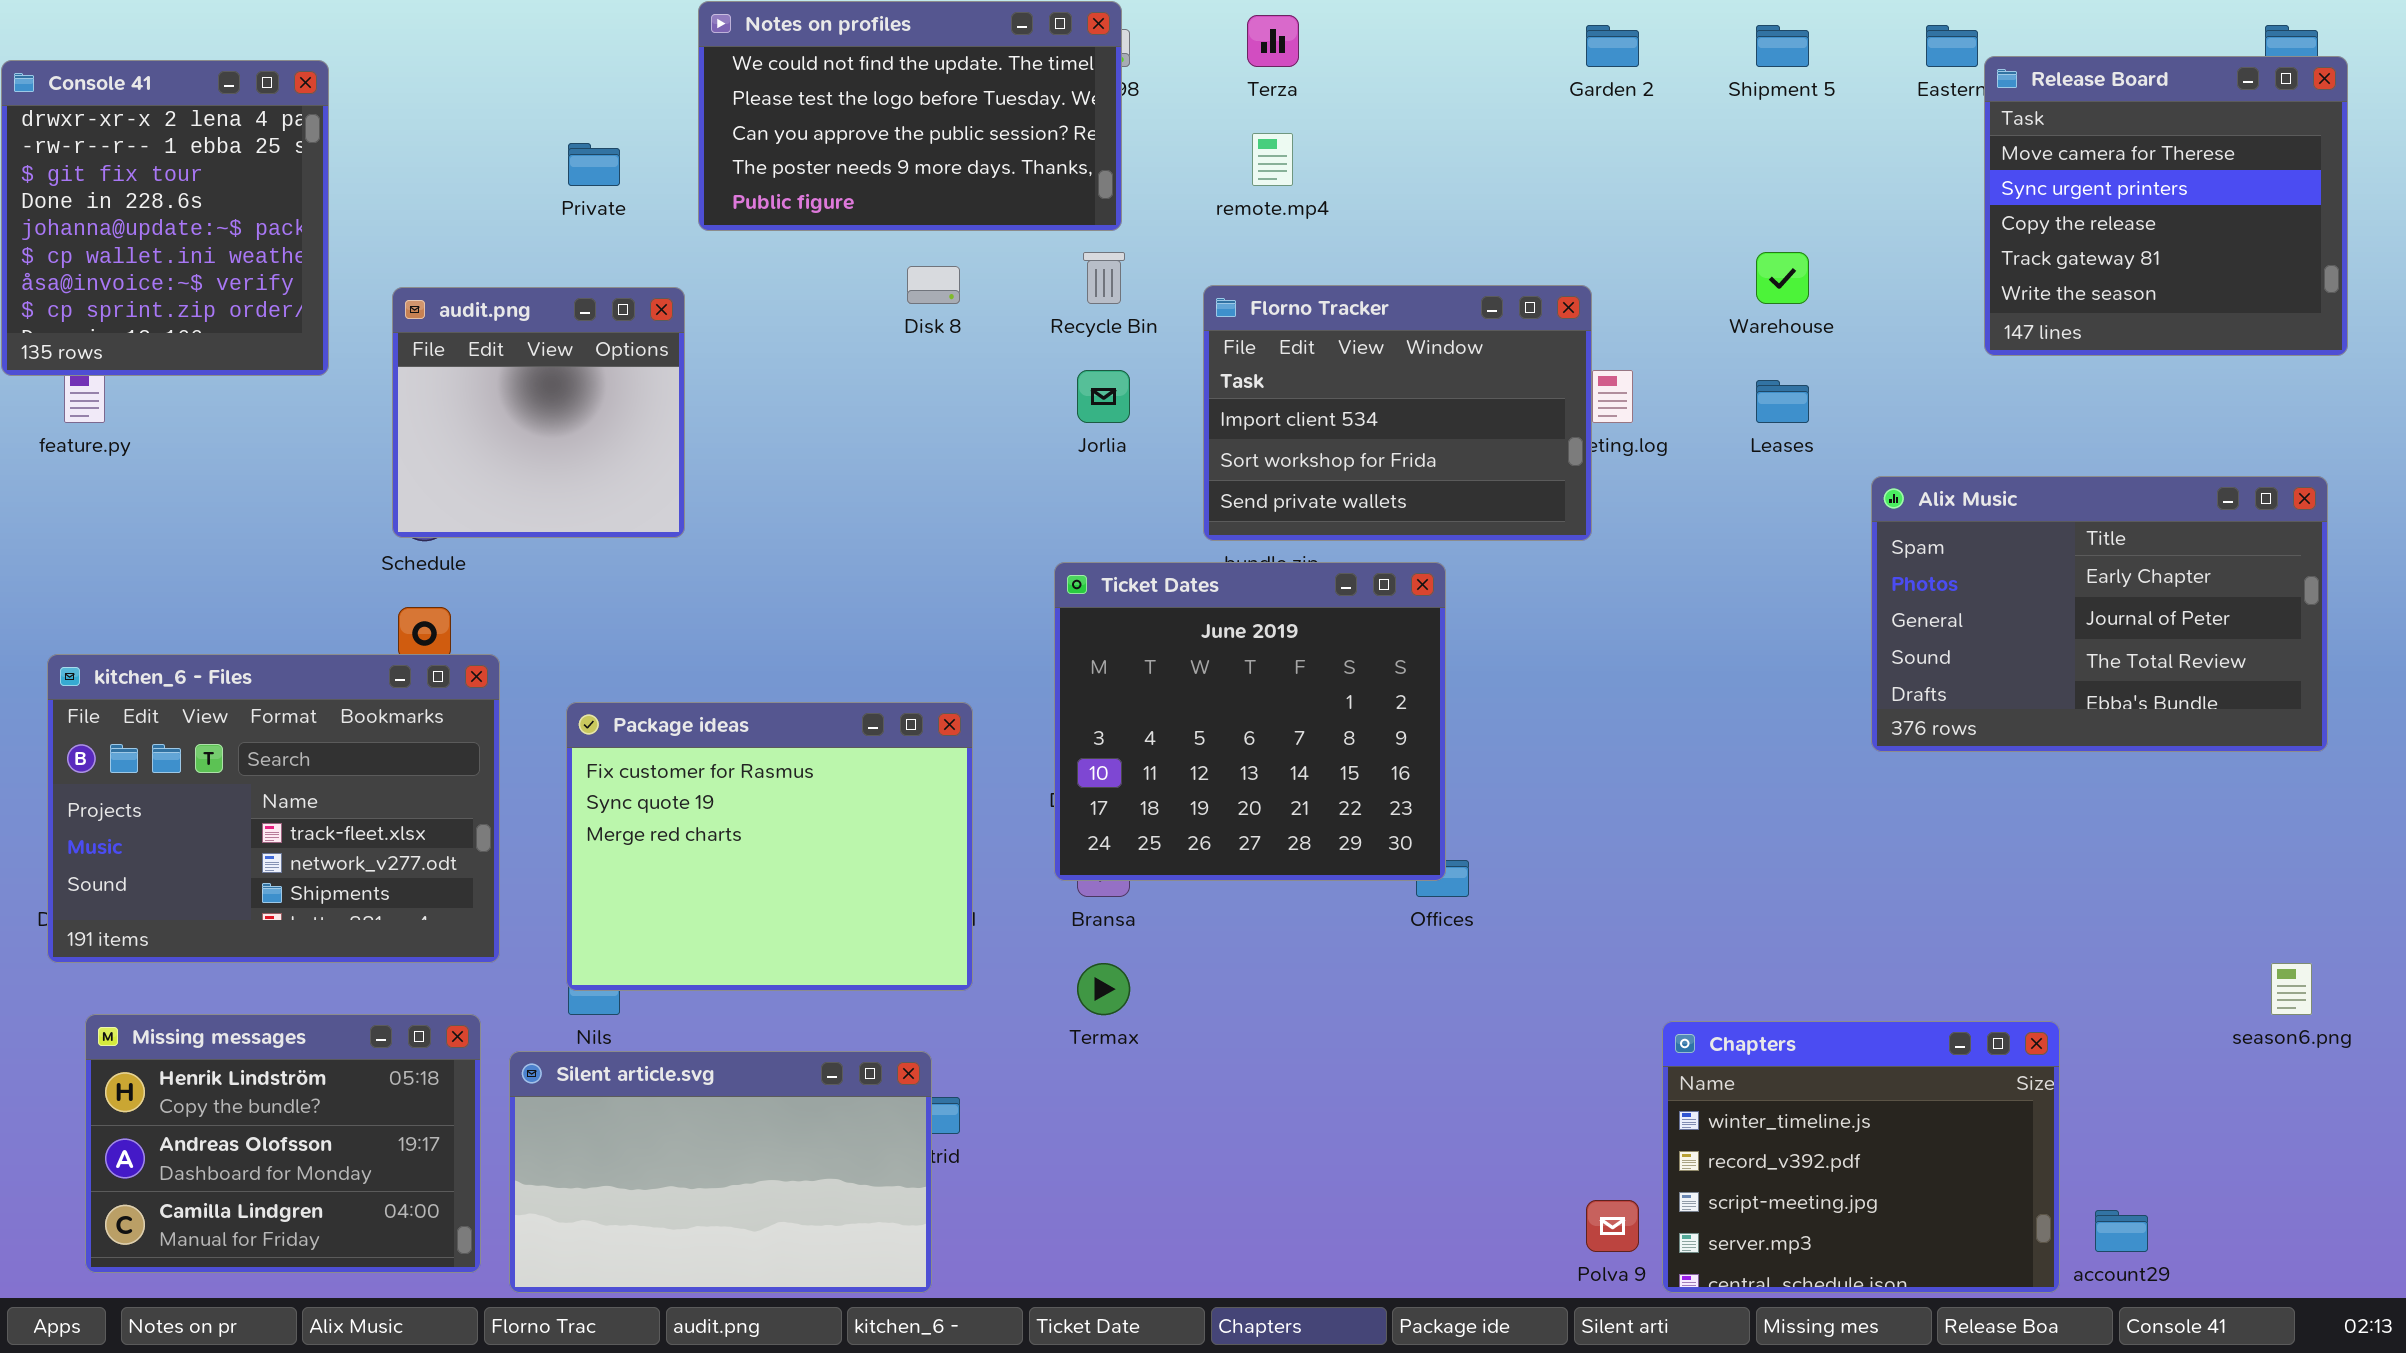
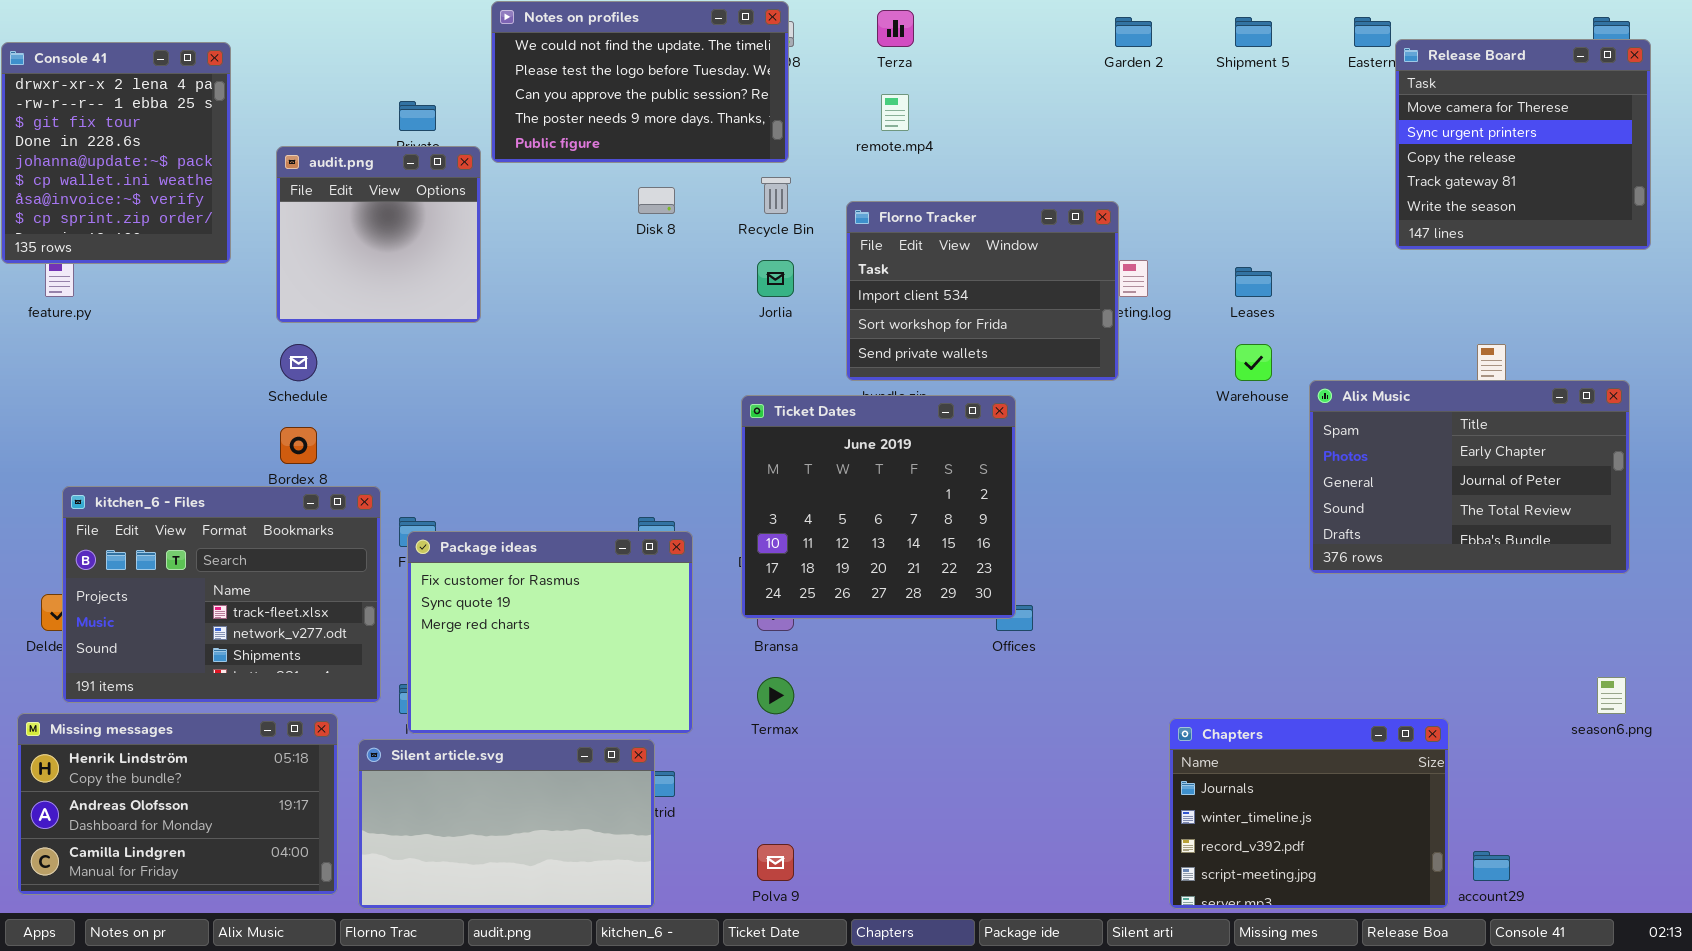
Warehouse: [1756,252,1809,304] -> [1235,344,1272,381], moved
audit.png: [392,287,685,538] -> [276,146,481,323], moved
Alix Music: [1871,476,2328,752] -> [1309,380,1630,574], moved
kitchen_6 - Files: [47,654,500,963] -> [62,486,381,703], moved
Package ideas: [566,702,973,991] -> [407,531,693,734], moved
Missing messages: [85,1014,481,1273] -> [17,713,338,895], resized
Chapters: [1662,1021,2060,1293] -> [1169,718,1449,909], scrolled up 1 row
Polva 9: [1586,1200,1639,1252] -> [757,844,794,881], moved

